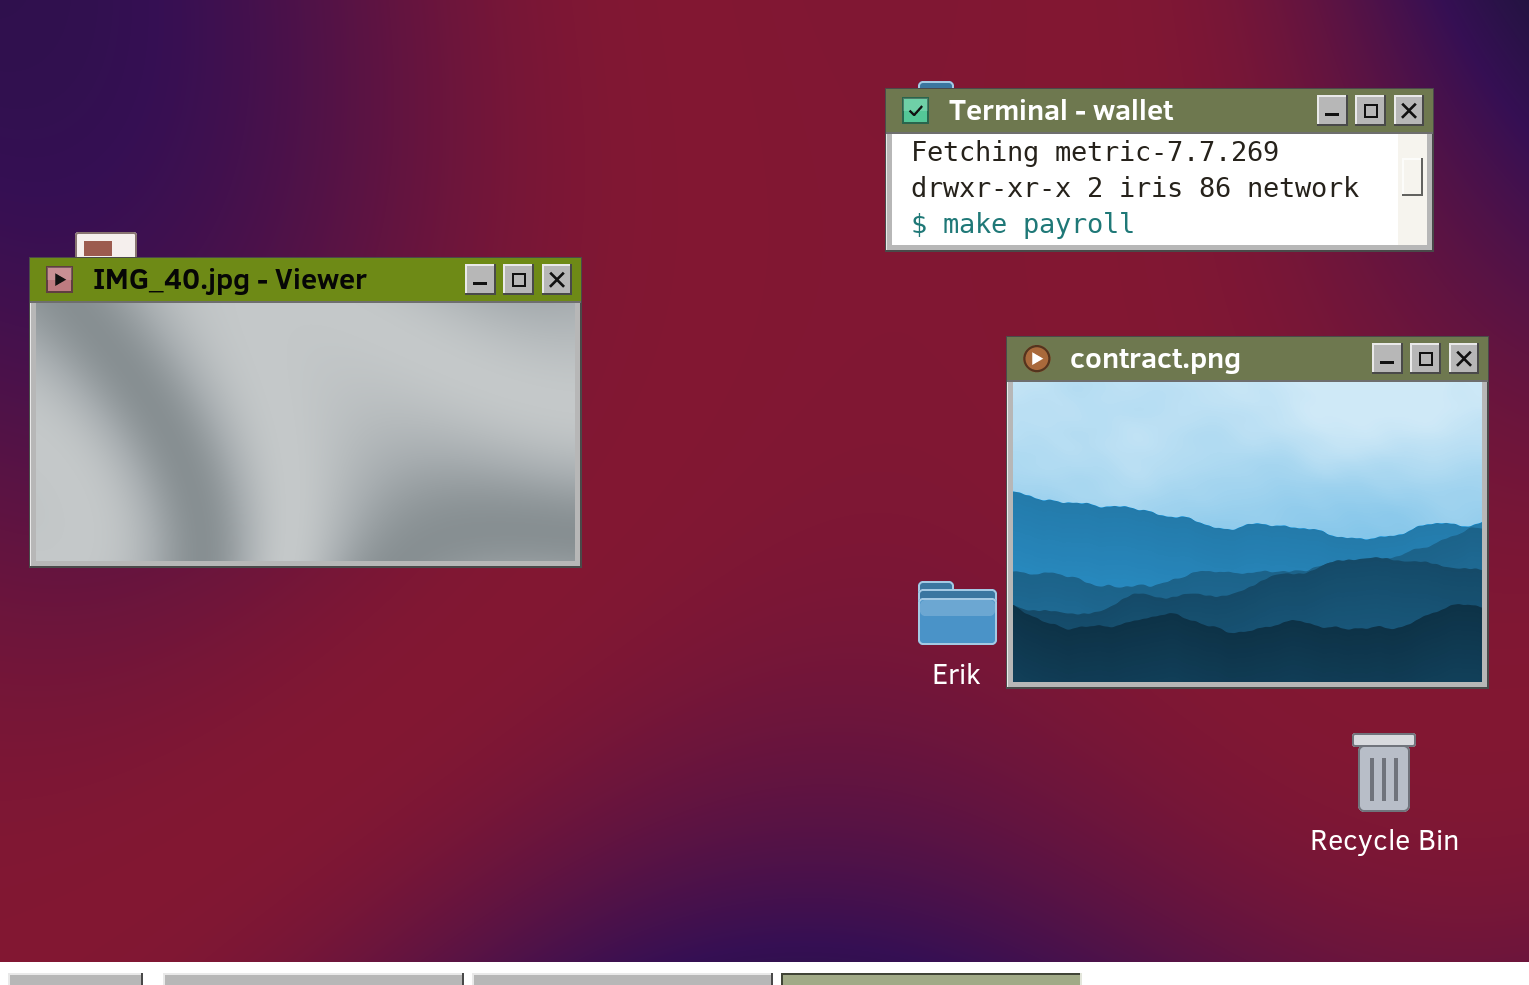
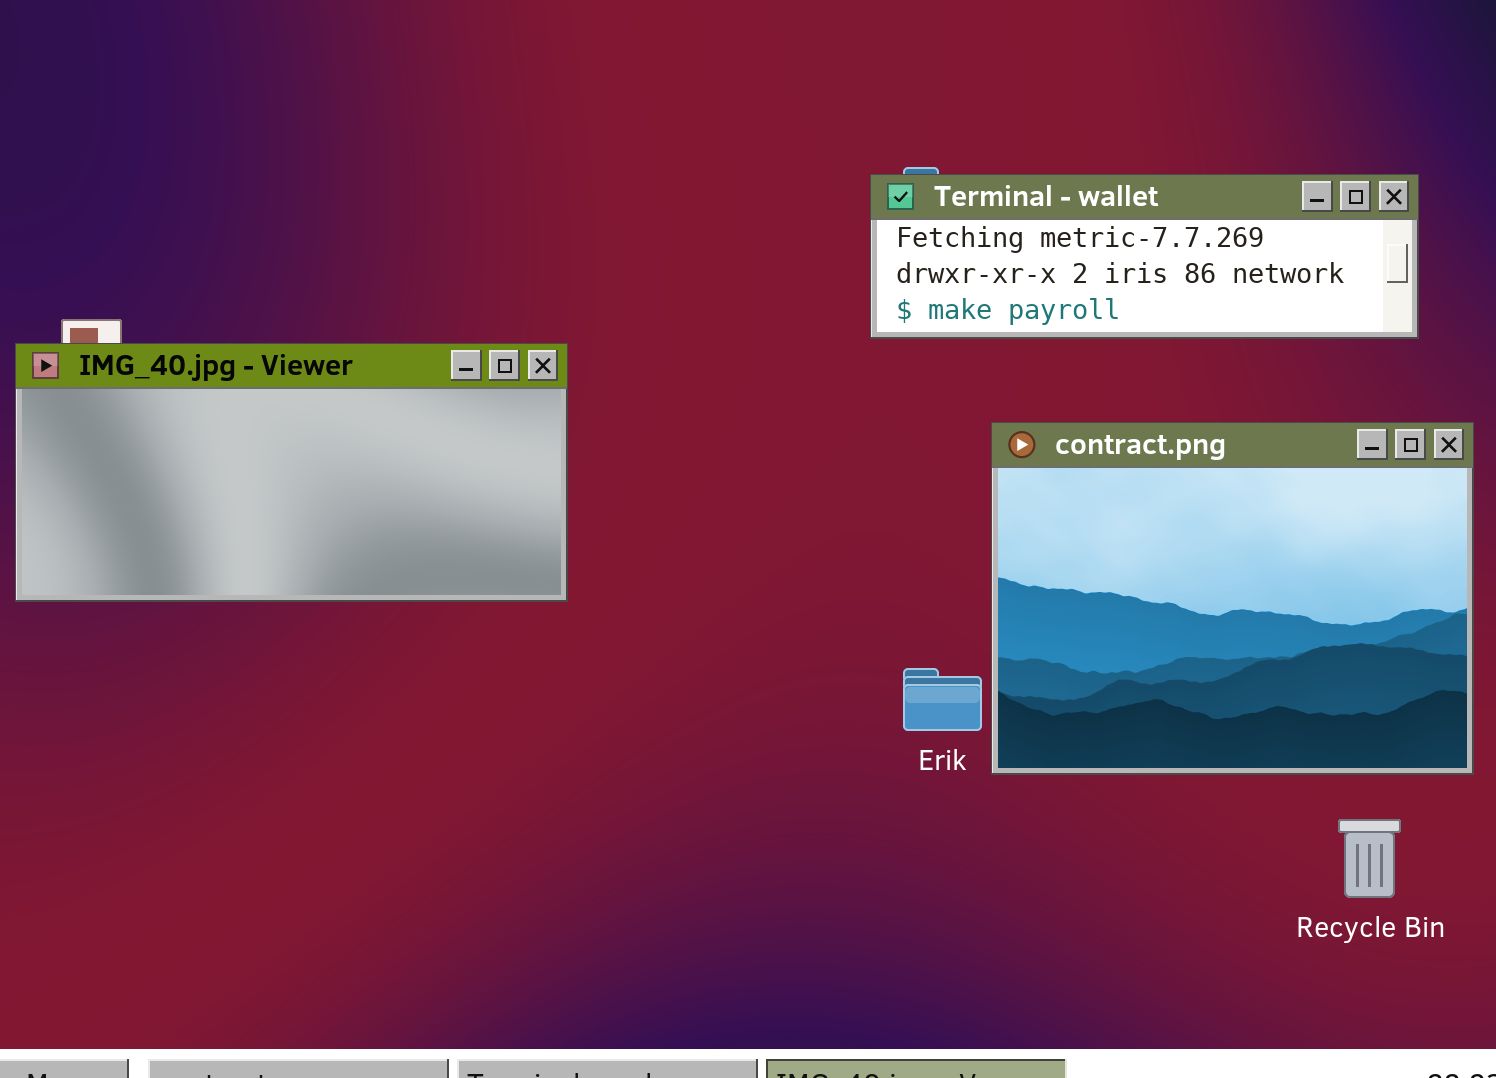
IMG_40.jpg - Viewer: [29,257,582,568] -> [15,343,568,602], resized

